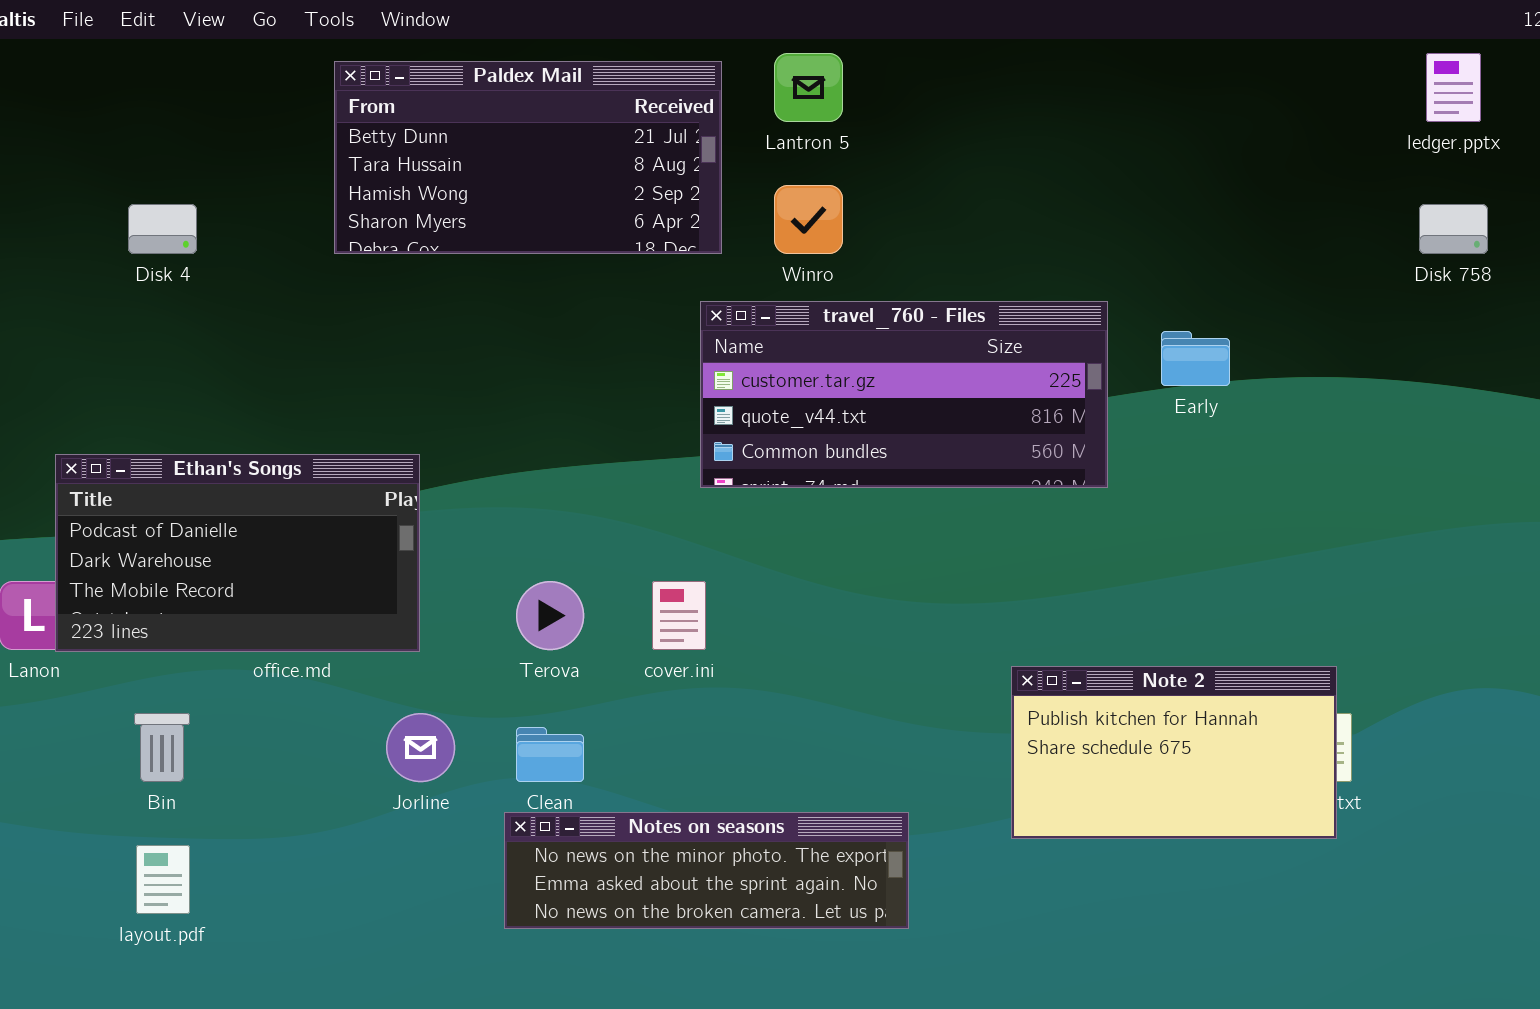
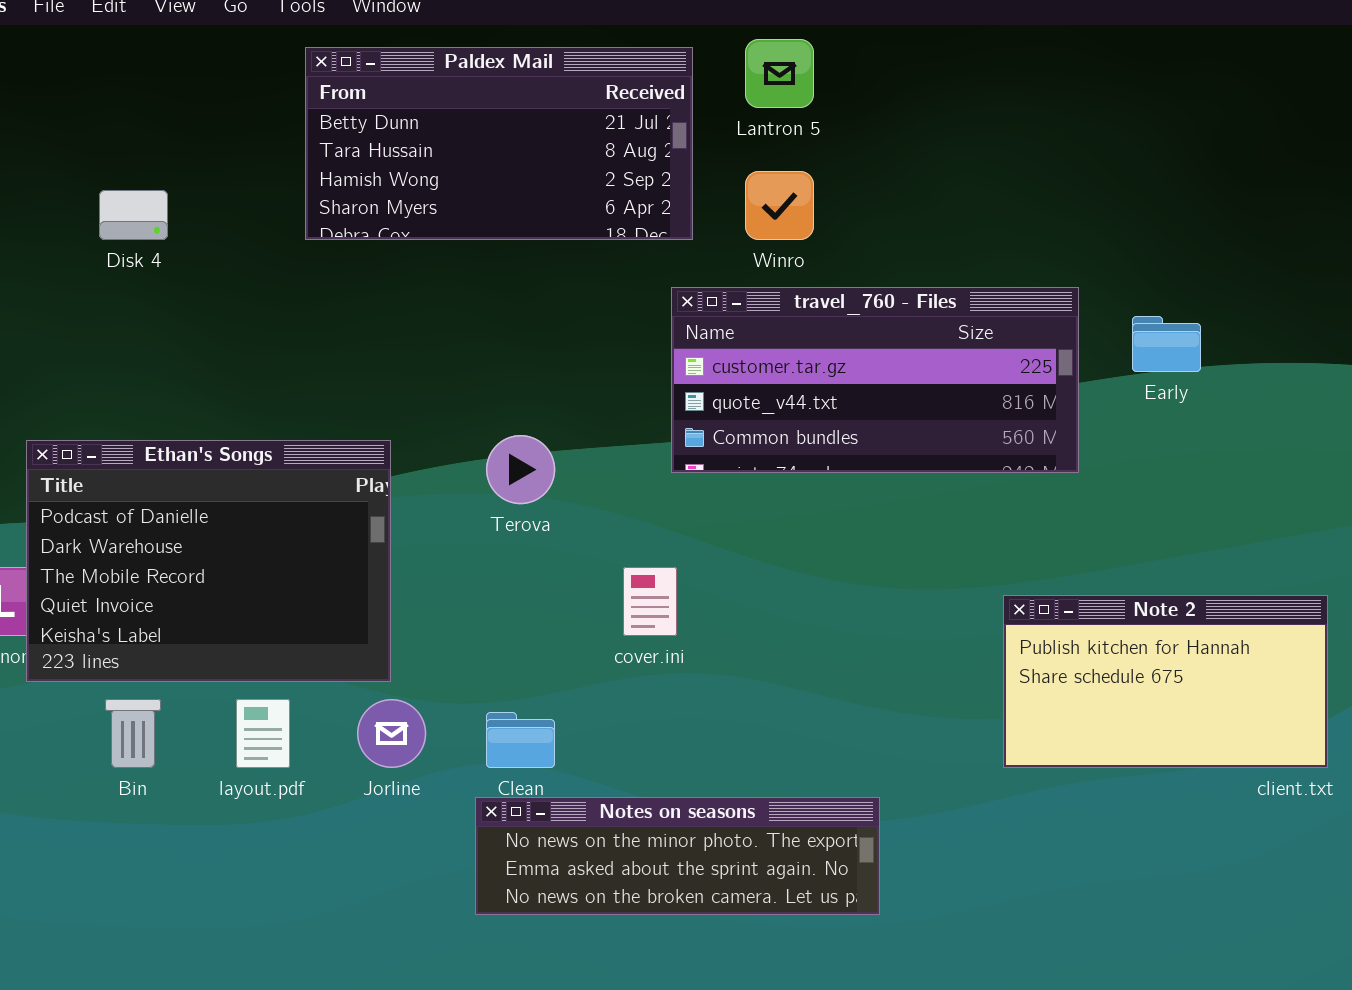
Ethan's Songs: [55,454,420,652] -> [26,440,391,682], resized
Terova: [516,581,584,650] -> [486,435,555,504], moved
Note 2: [1011,666,1337,839] -> [1003,595,1328,768], moved
layout.pdf: [136,845,190,914] -> [236,699,290,768], moved

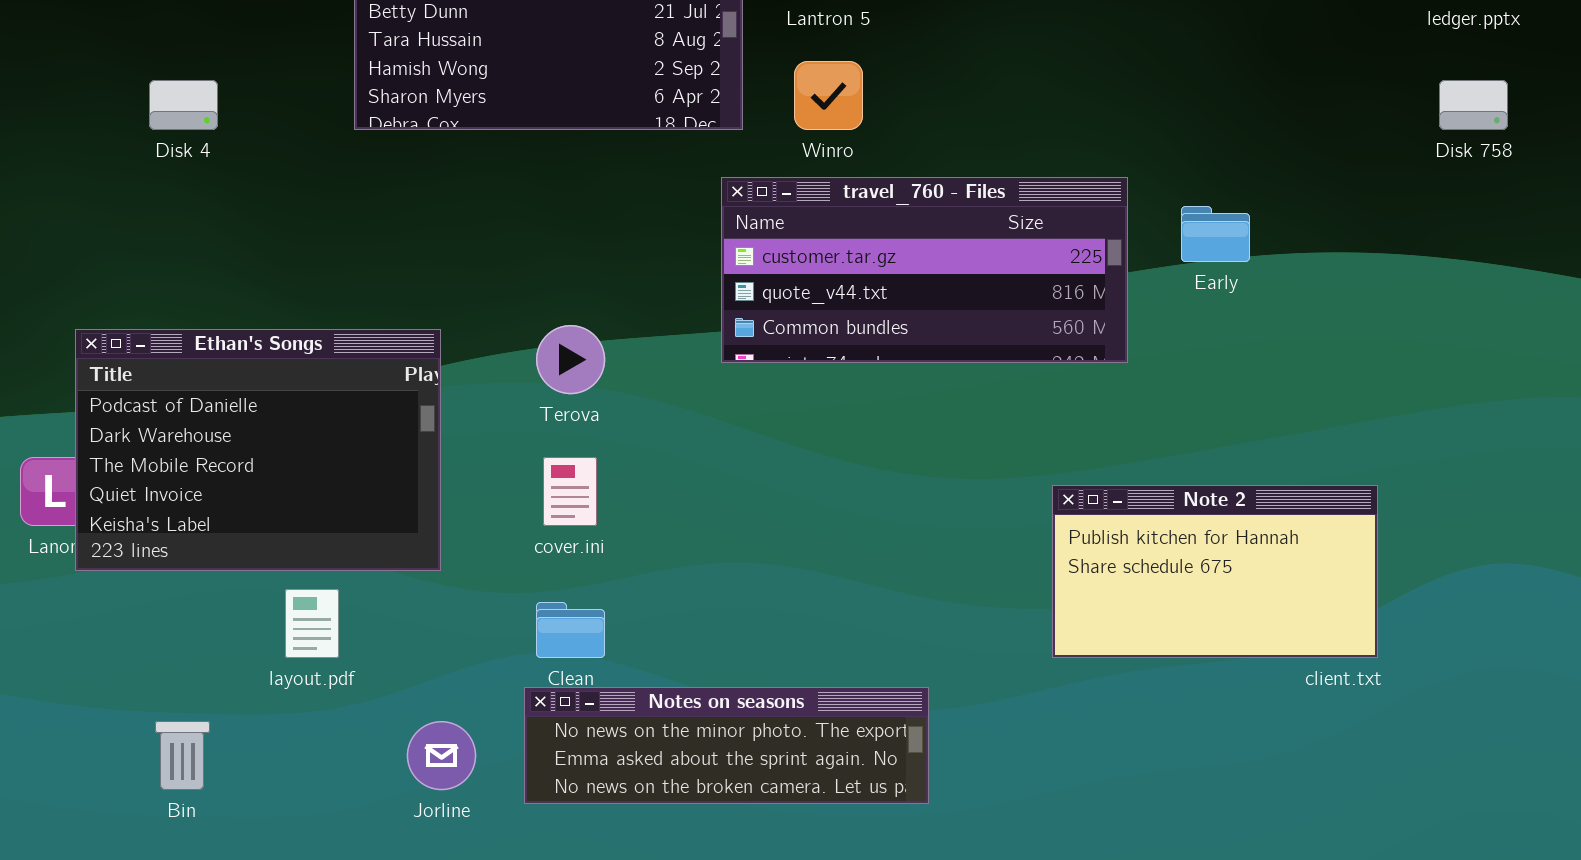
cover.ini: [623,567,677,636] -> [543,457,597,526], moved
Bin: [105,699,161,768] -> [155,721,210,790], moved
Jorline: [357,699,426,768] -> [407,721,476,790], moved

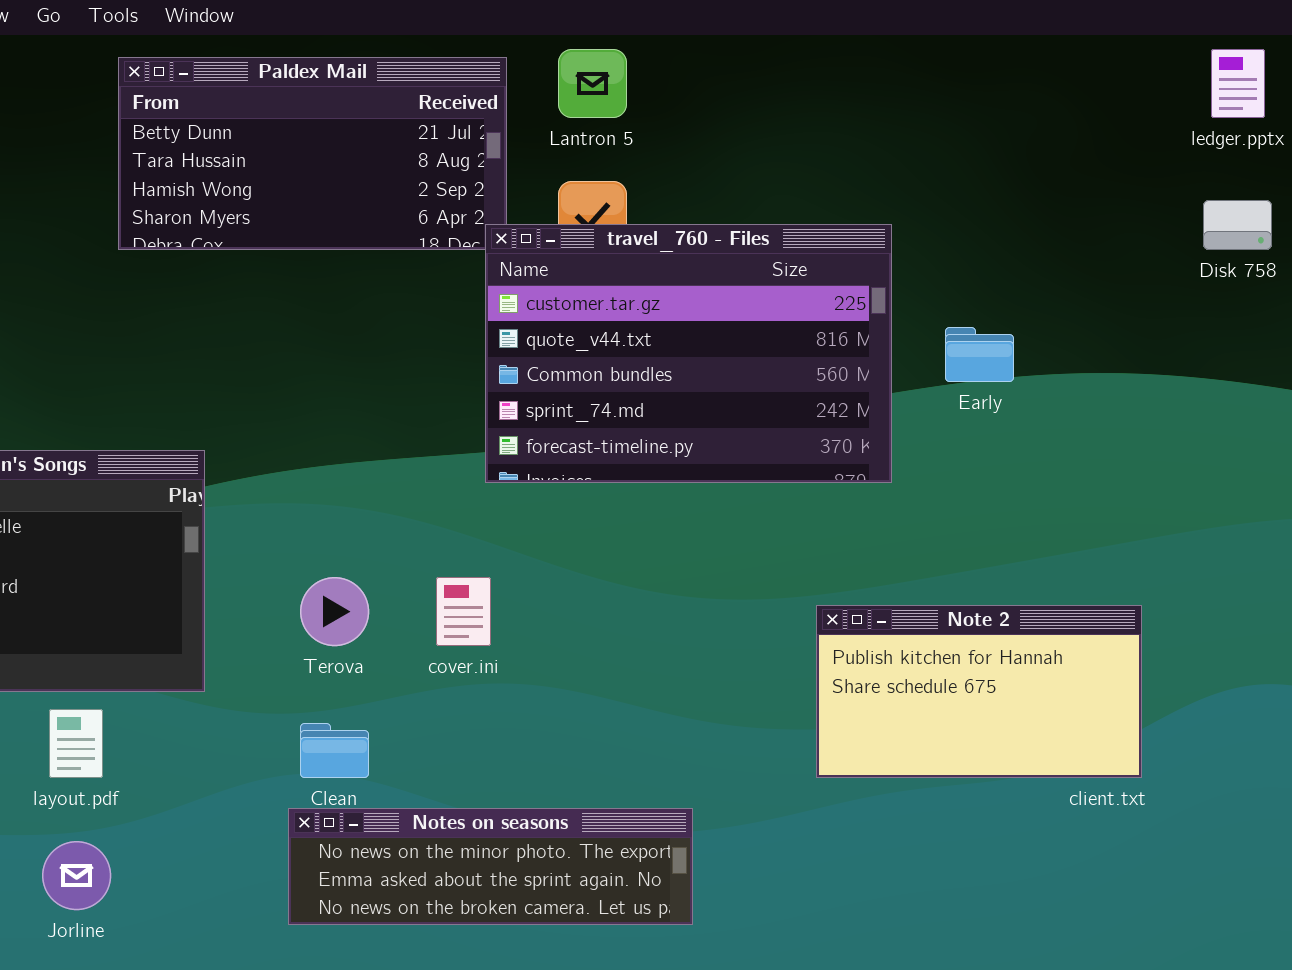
travel_760 - Files: [721,177,1128,363] -> [485,224,892,483], resized
Terova: [536,325,605,394] -> [300,577,369,646], moved
cover.ini: [543,457,597,526] -> [436,577,491,646], moved
Jorline: [407,721,476,790] -> [42,841,111,910], moved

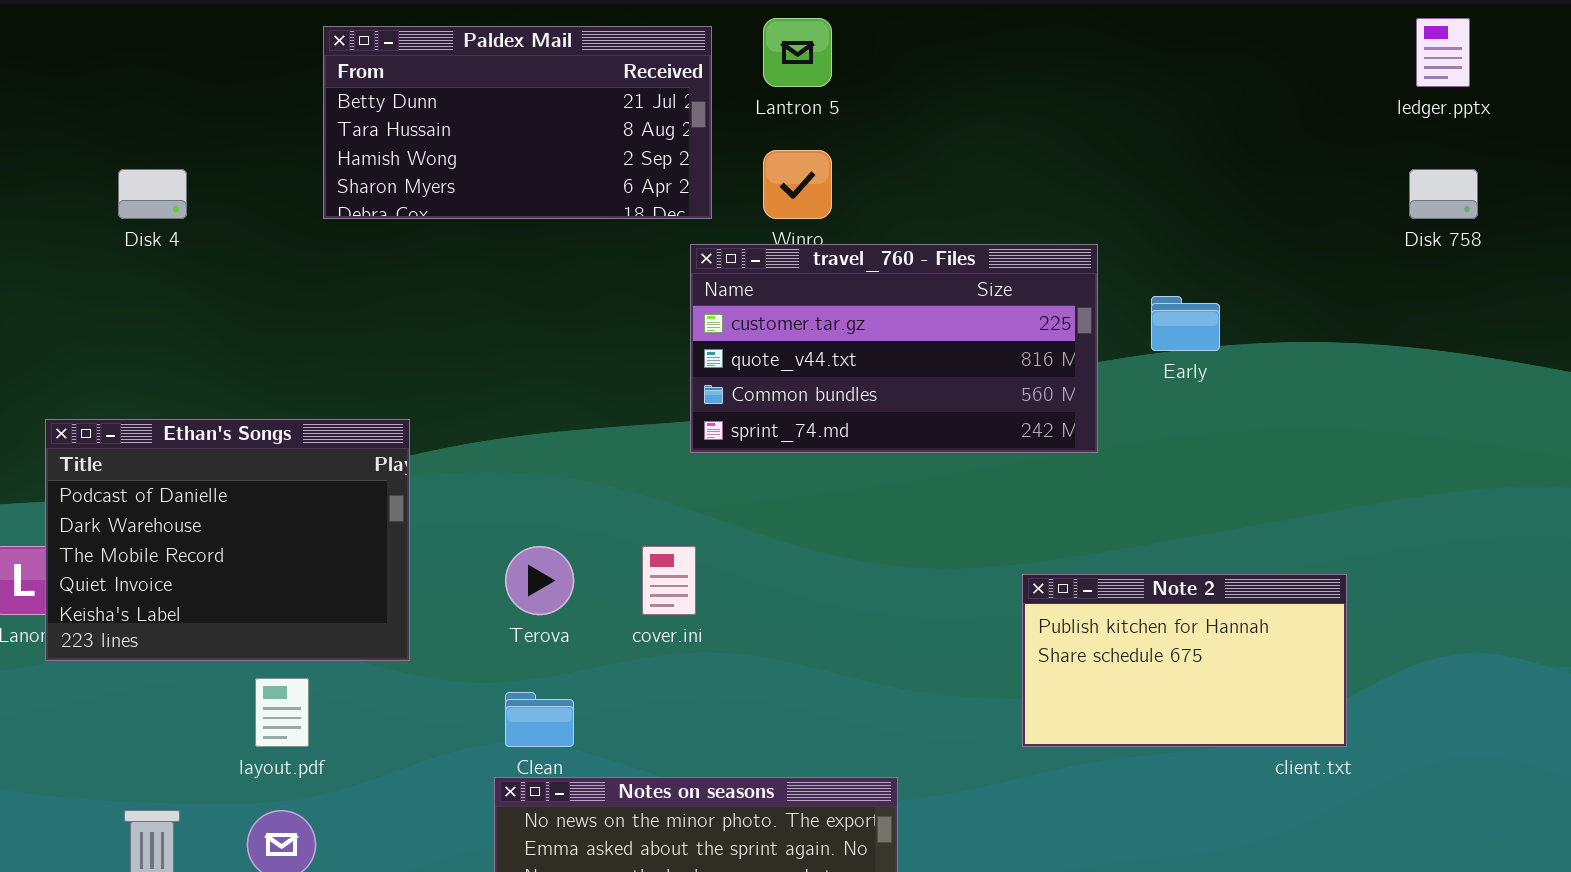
travel_760 - Files: [485,224,892,483] -> [690,244,1098,453], resized

